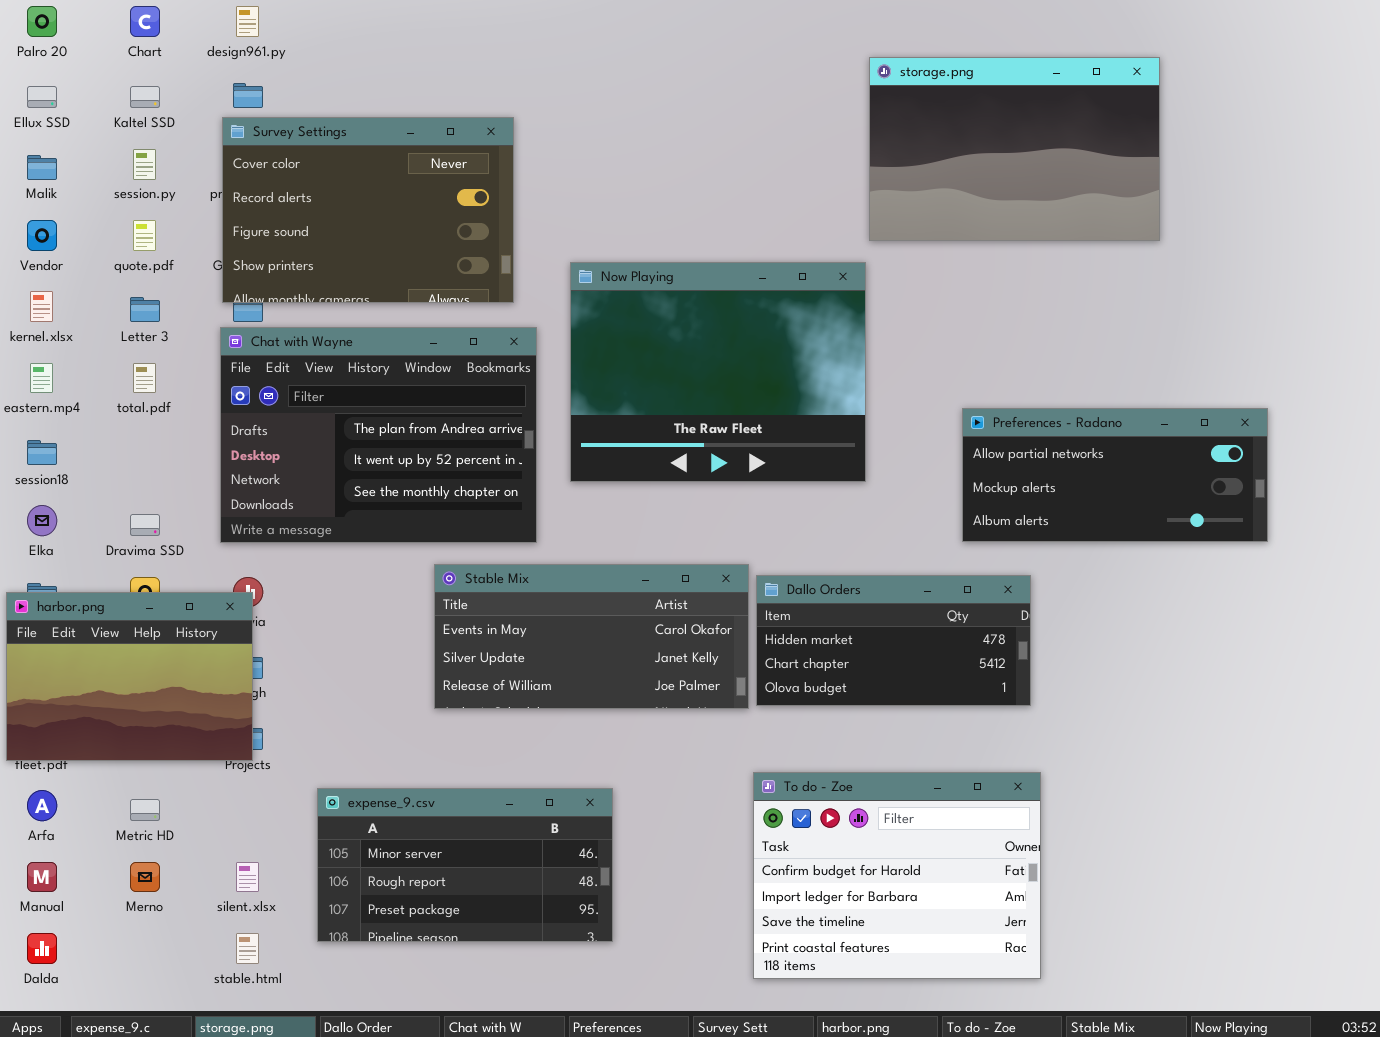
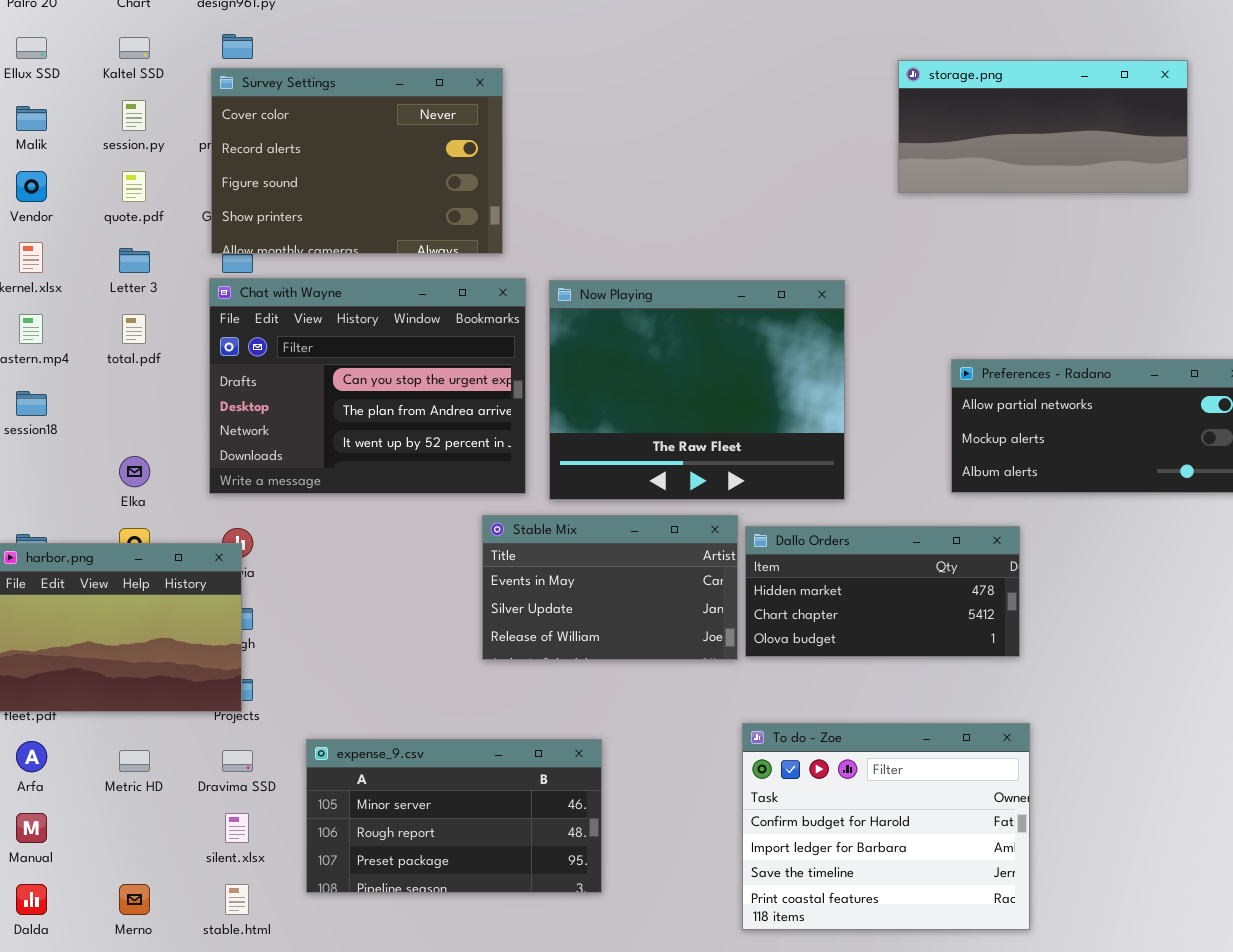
storage.png: [869,57,1160,241] -> [898,60,1188,193], moved, resized
Now Playing: [570,262,866,482] -> [549,280,845,500], moved
Chat with Wayne: [220,327,537,543] -> [209,278,526,494], scrolled up 1 row
Elka: [27,505,57,536] -> [119,456,150,487], moved
Dravima SSD: [130,514,160,536] -> [222,750,253,772], moved
Stable Mix: [434,564,749,709] -> [482,515,738,660], resized
Merno: [130,862,160,892] -> [119,884,150,915], moved

